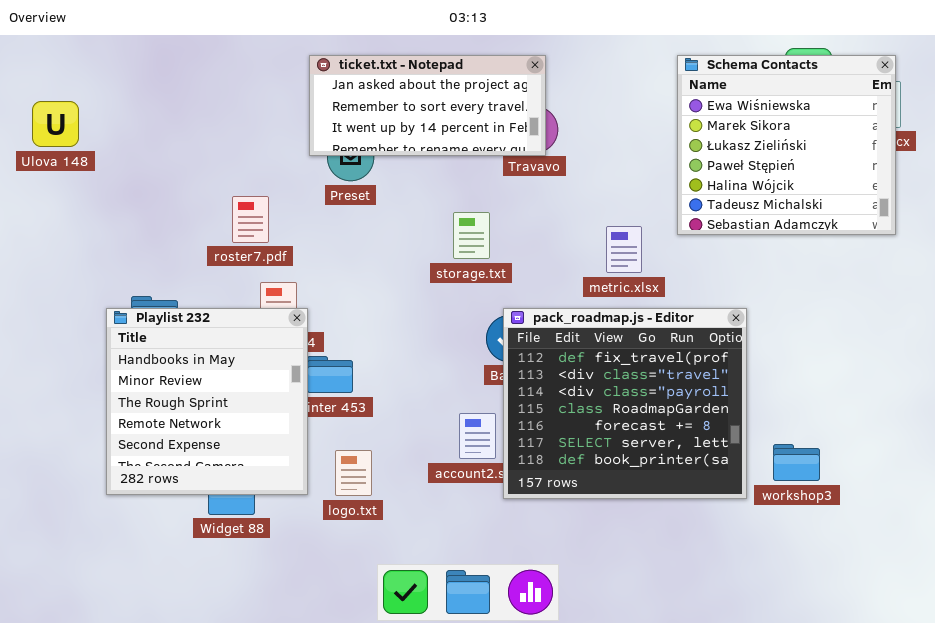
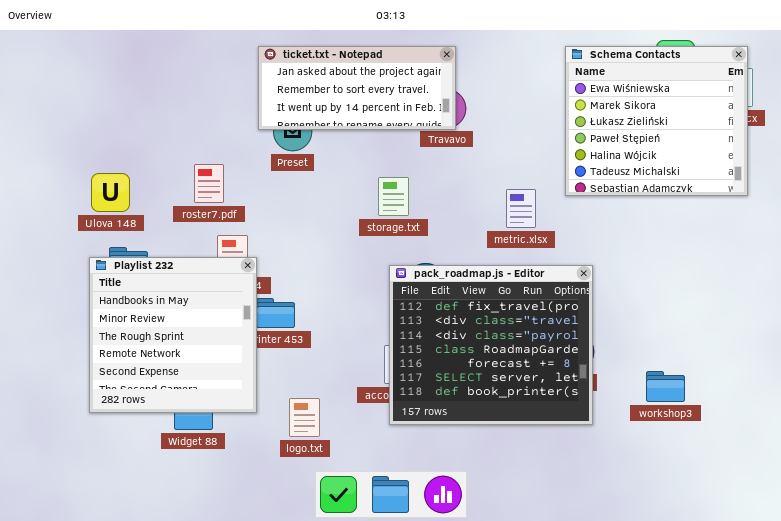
Ulova 148: [32,101,79,147] -> [91,173,130,212], moved
pack_roadmap.js - Editor: [503,308,747,499] -> [389,265,593,425], moved
logo.txt: [335,450,372,496] -> [289,398,320,437], moved

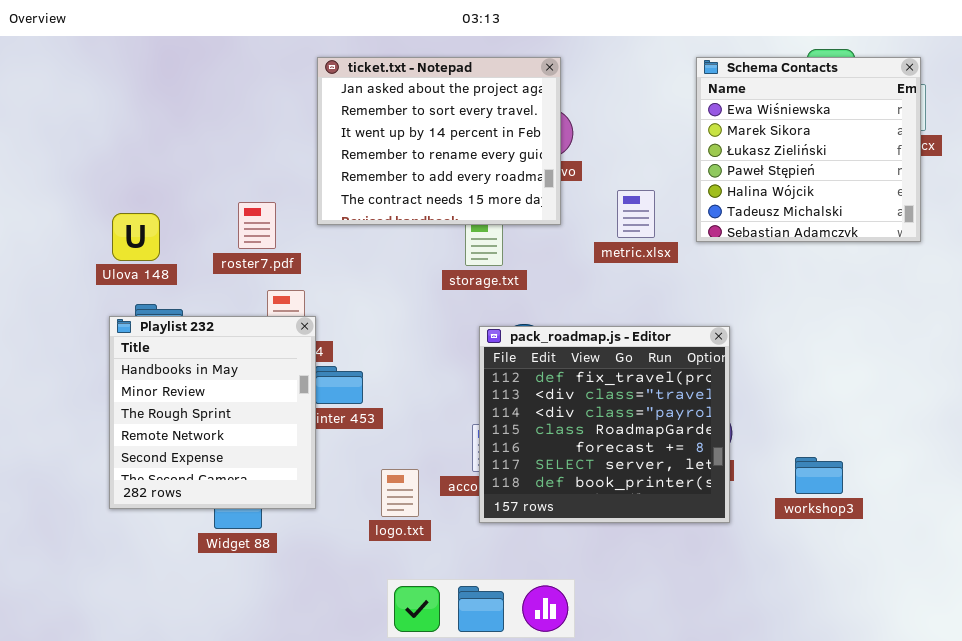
ticket.txt - Notepad: [258,46,456,130] -> [317,57,561,225], resized
metric.xlsx: [506,189,536,228] -> [617,190,655,238], moved
logo.txt: [289,398,320,437] -> [381,469,419,517], moved

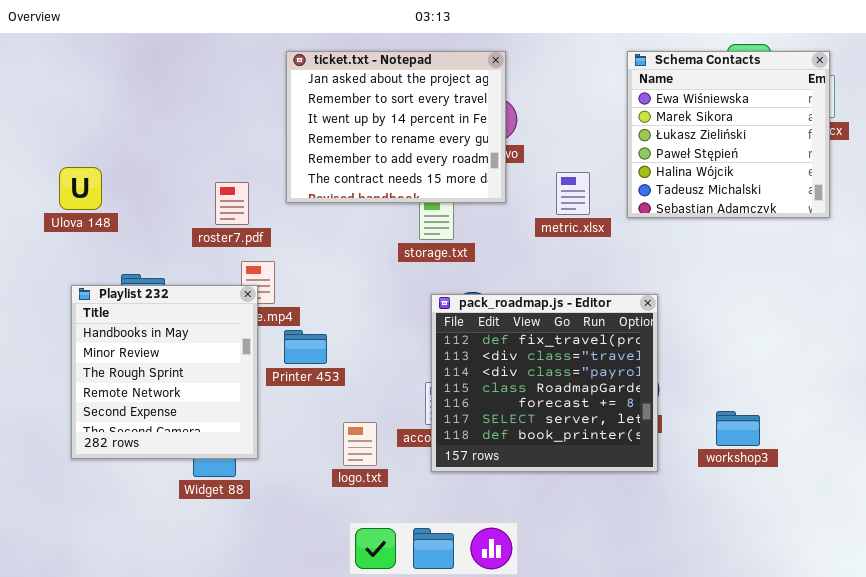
Ulova 148: [112,213,160,261] -> [59,167,102,210], moved
Playlist 232: [109,316,316,509] -> [71,285,258,459], moved

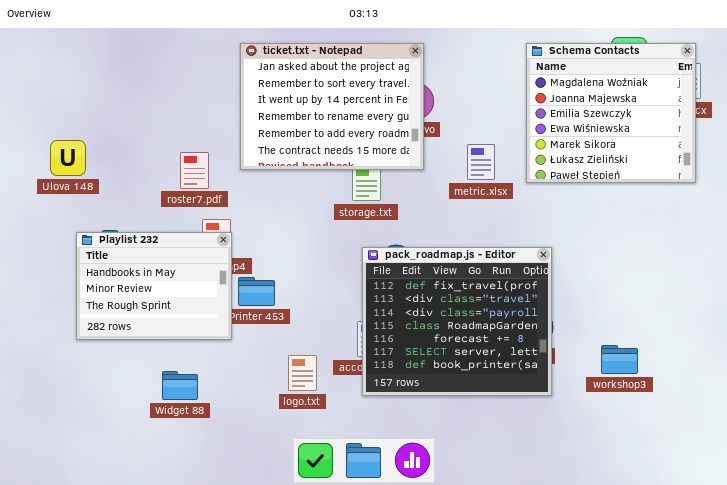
Schema Contacts: [627,51,830,218] -> [526,43,696,183], scrolled up 3 rows
Playlist 232: [71,285,258,459] -> [76,232,232,340], moved, resized

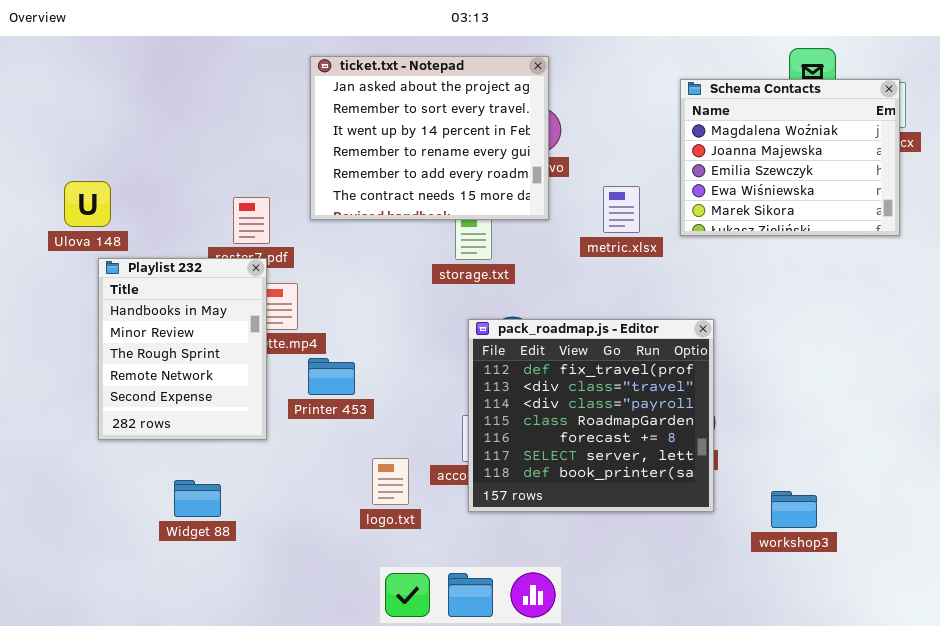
Schema Contacts: [526,43,696,183] -> [680,79,900,236], resized
Playlist 232: [76,232,232,340] -> [98,258,267,440], resized
workshop3: [601,345,638,374] -> [771,491,817,528], moved
Widget 88: [162,371,198,400] -> [174,480,221,517], moved

